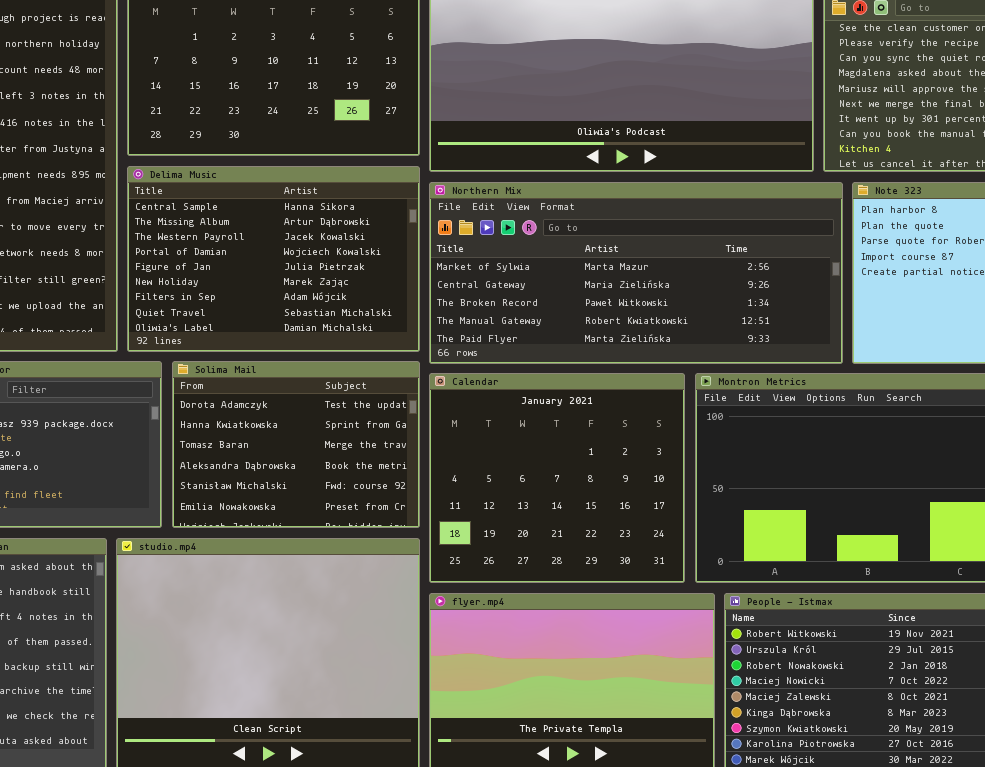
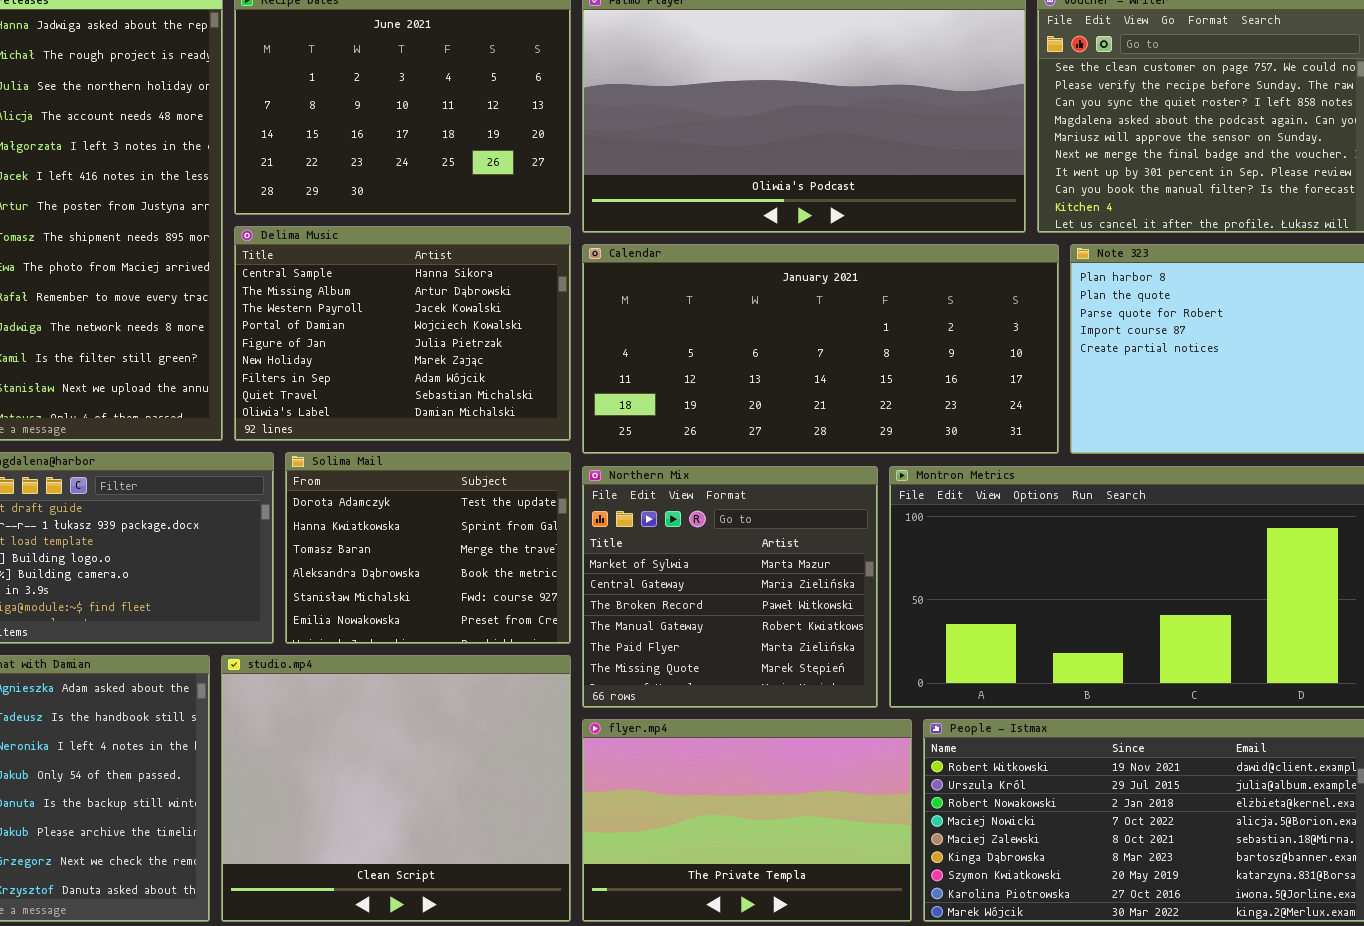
Northern Mix: [429,182,843,364] -> [582,466,878,708], moved, resized
Calendar: [429,373,685,583] -> [582,244,1059,454], moved, resized

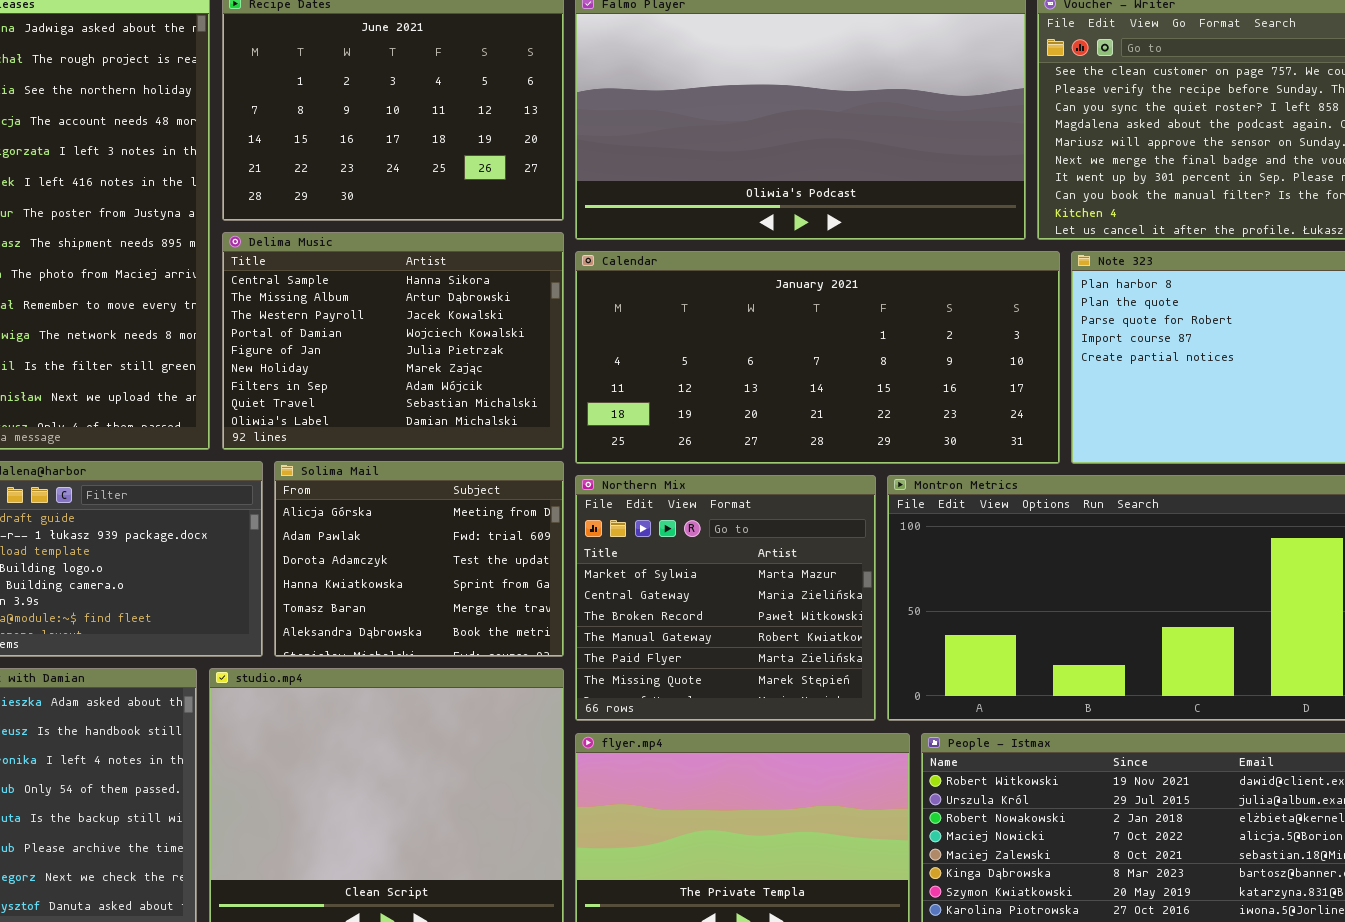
Solima Mail: [285,452,571,644] -> [274,461,564,657], scrolled up 2 rows

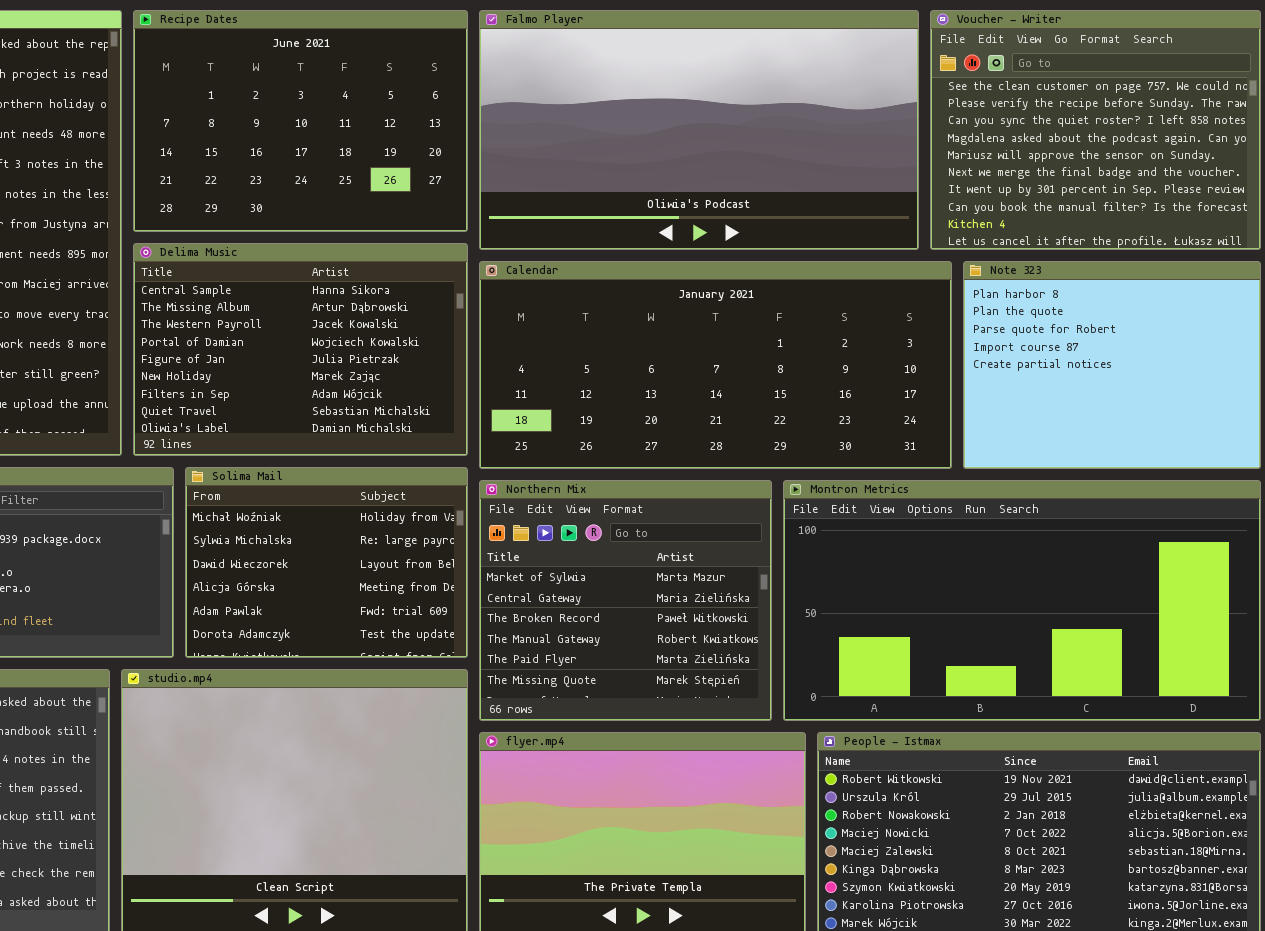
Solima Mail: [274,461,564,657] -> [185,467,468,658], scrolled up 3 rows

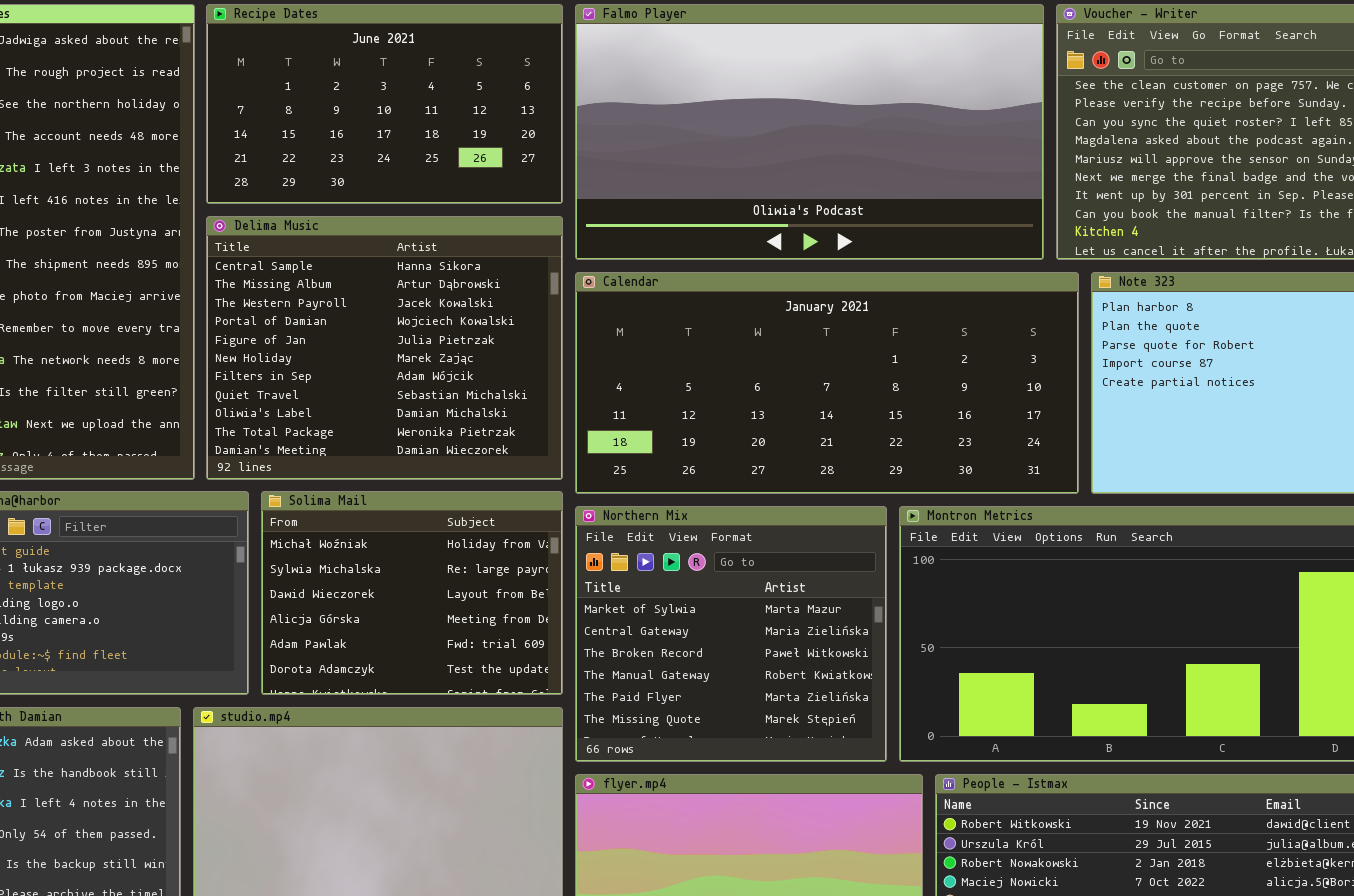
Recipe Dates: [133,10,468,232] -> [206,4,563,204], resized
Delima Music: [133,243,468,456] -> [206,216,563,480], resized

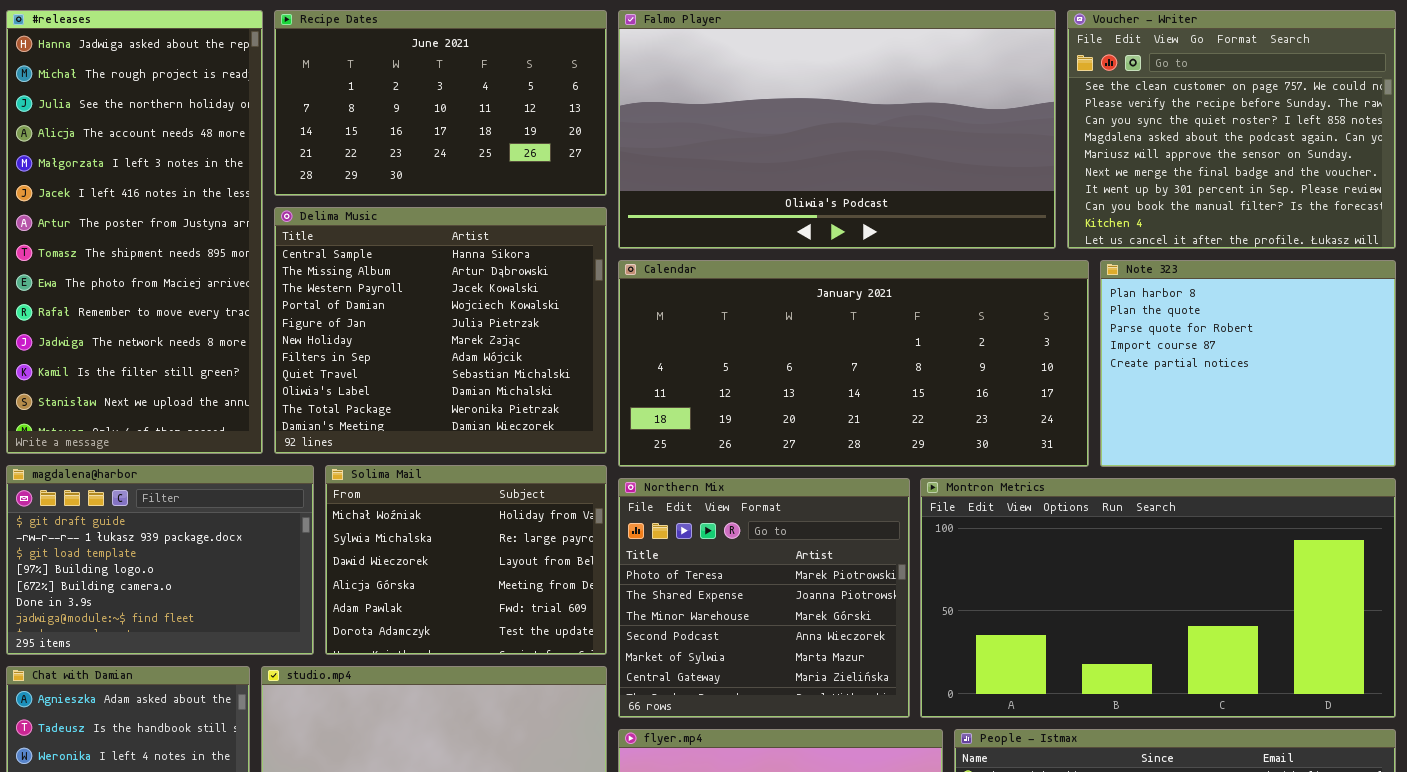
Northern Mix: [575,506,887,762] -> [618,478,910,718], scrolled up 4 rows

